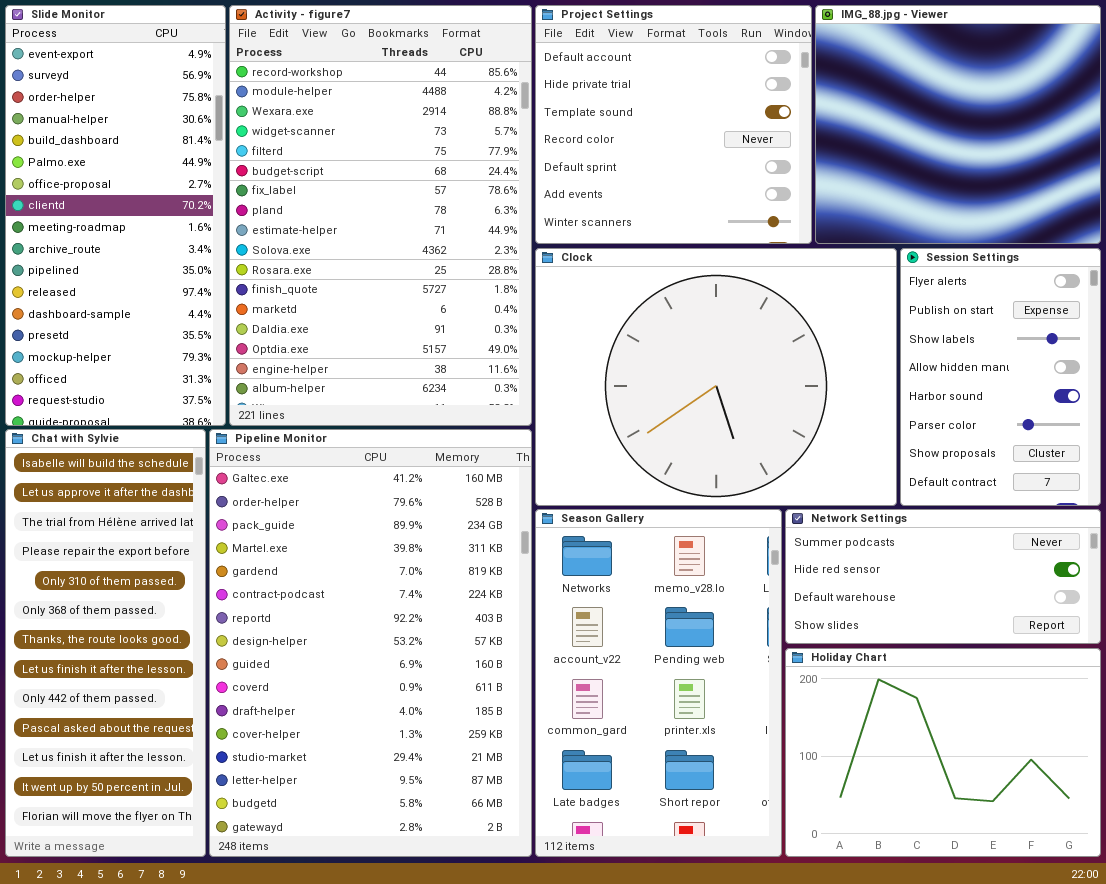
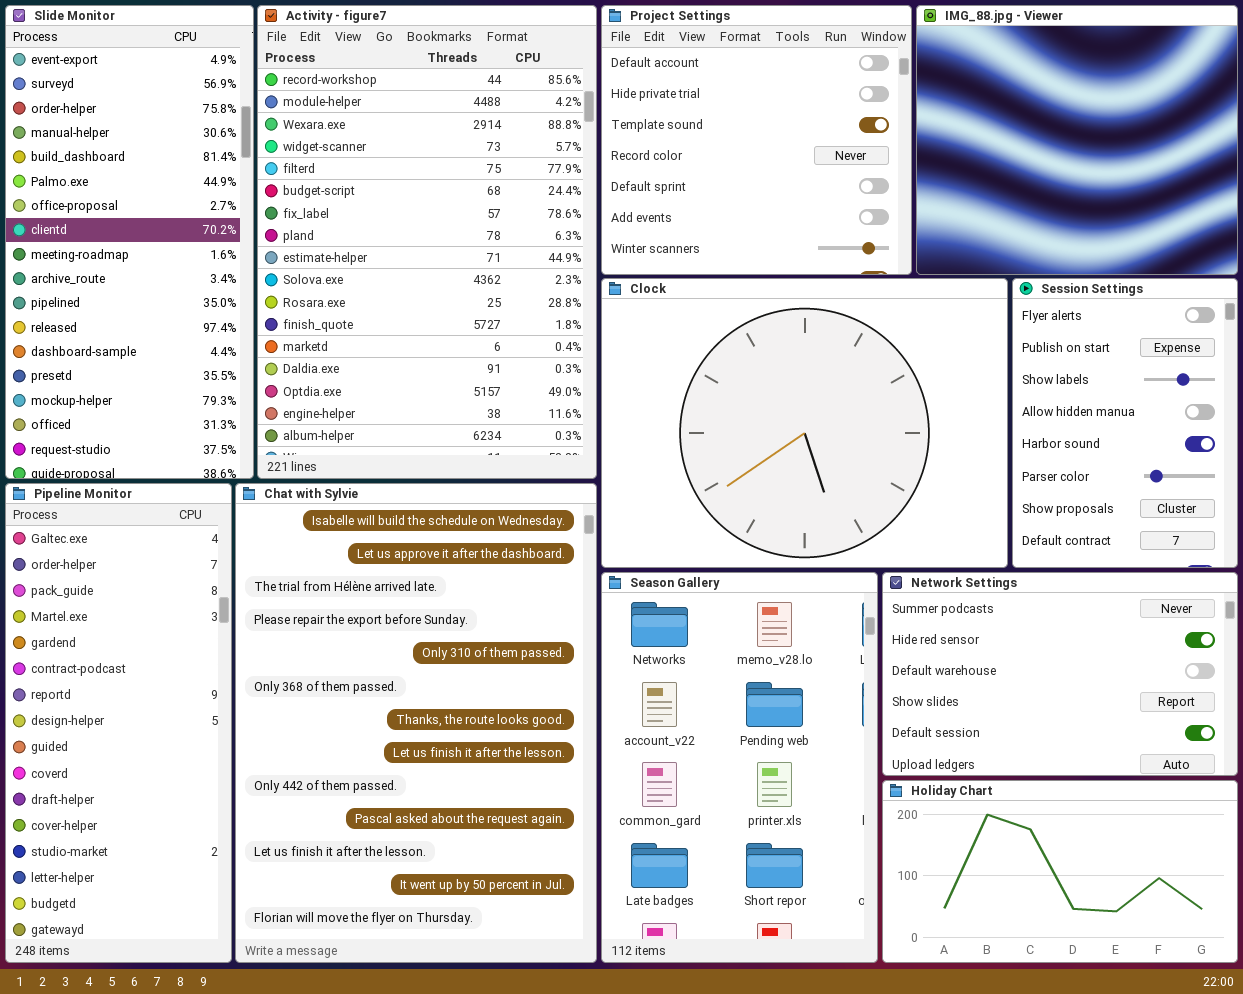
Chat with Sylvie: [5,429,206,857] -> [235,483,597,963], moved, resized
Pipeline Monitor: [209,429,532,857] -> [5,483,232,963], moved, resized
Network Settings: [785,509,1101,644] -> [882,572,1238,776], resized
Holiday Chart: [785,648,1101,857] -> [882,780,1238,963], resized

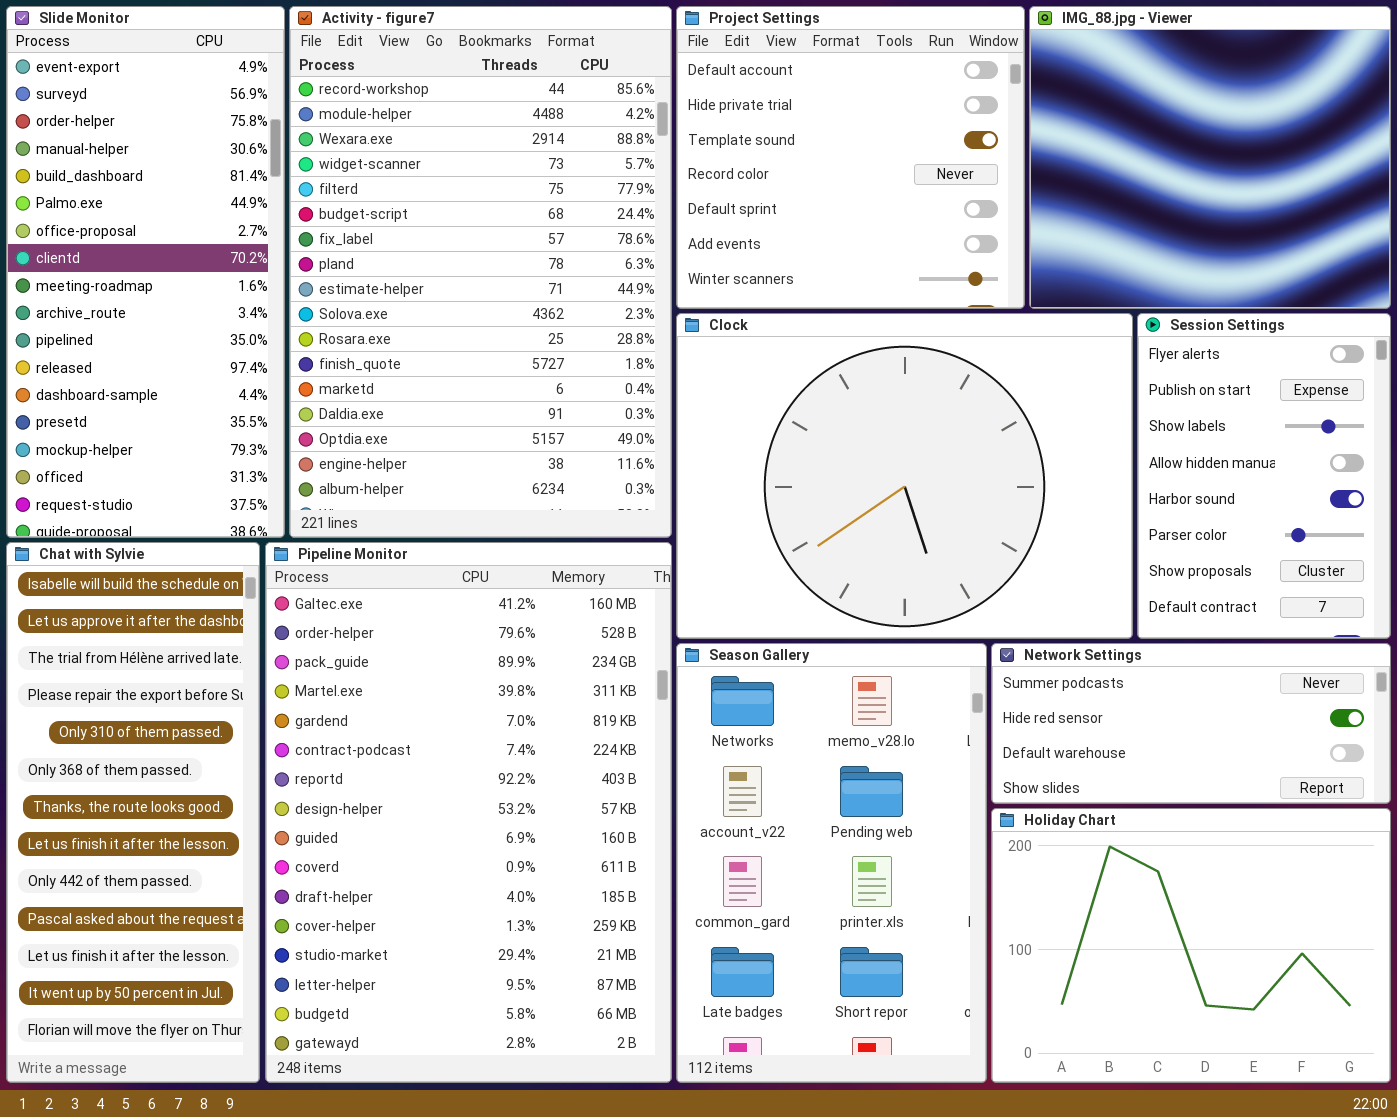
Pipeline Monitor: [5,483,232,963] -> [265,542,672,1083], moved, resized
Chat with Sylvie: [235,483,597,963] -> [6,542,260,1083], moved, resized
Network Settings: [882,572,1238,776] -> [991,643,1391,804], resized
Holiday Chart: [882,780,1238,963] -> [991,808,1391,1083], resized

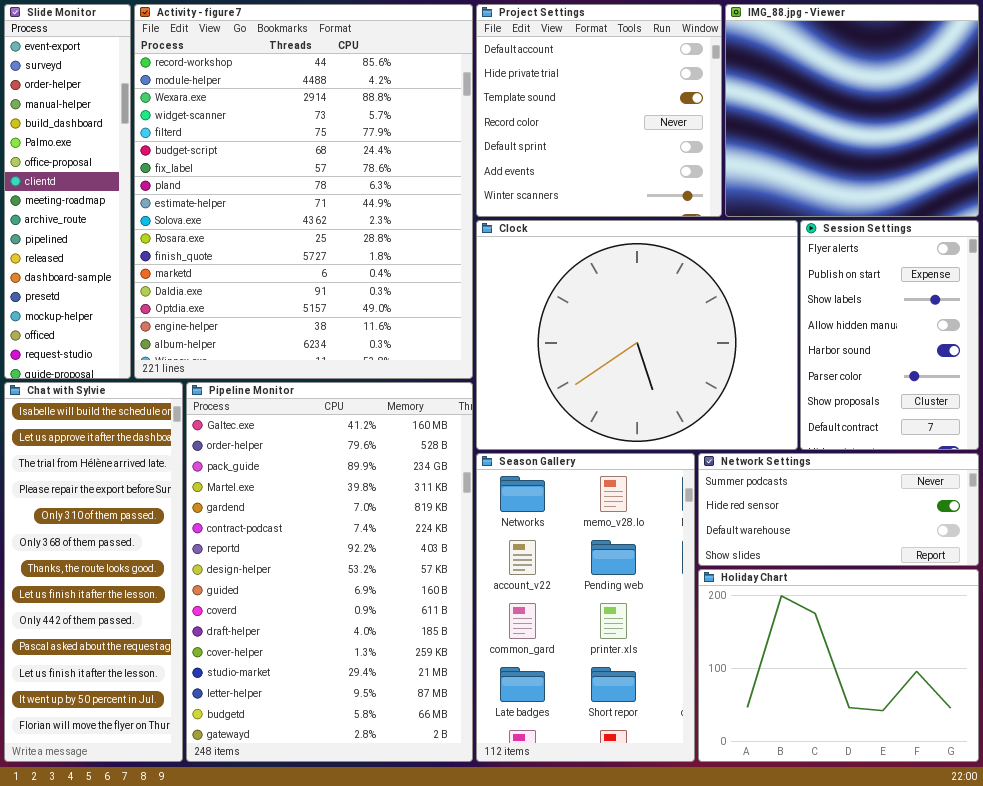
Slide Monitor: [6,6,285,538] -> [4,4,131,379], resized
Activity - figure7: [289,6,672,538] -> [134,4,473,379], resized

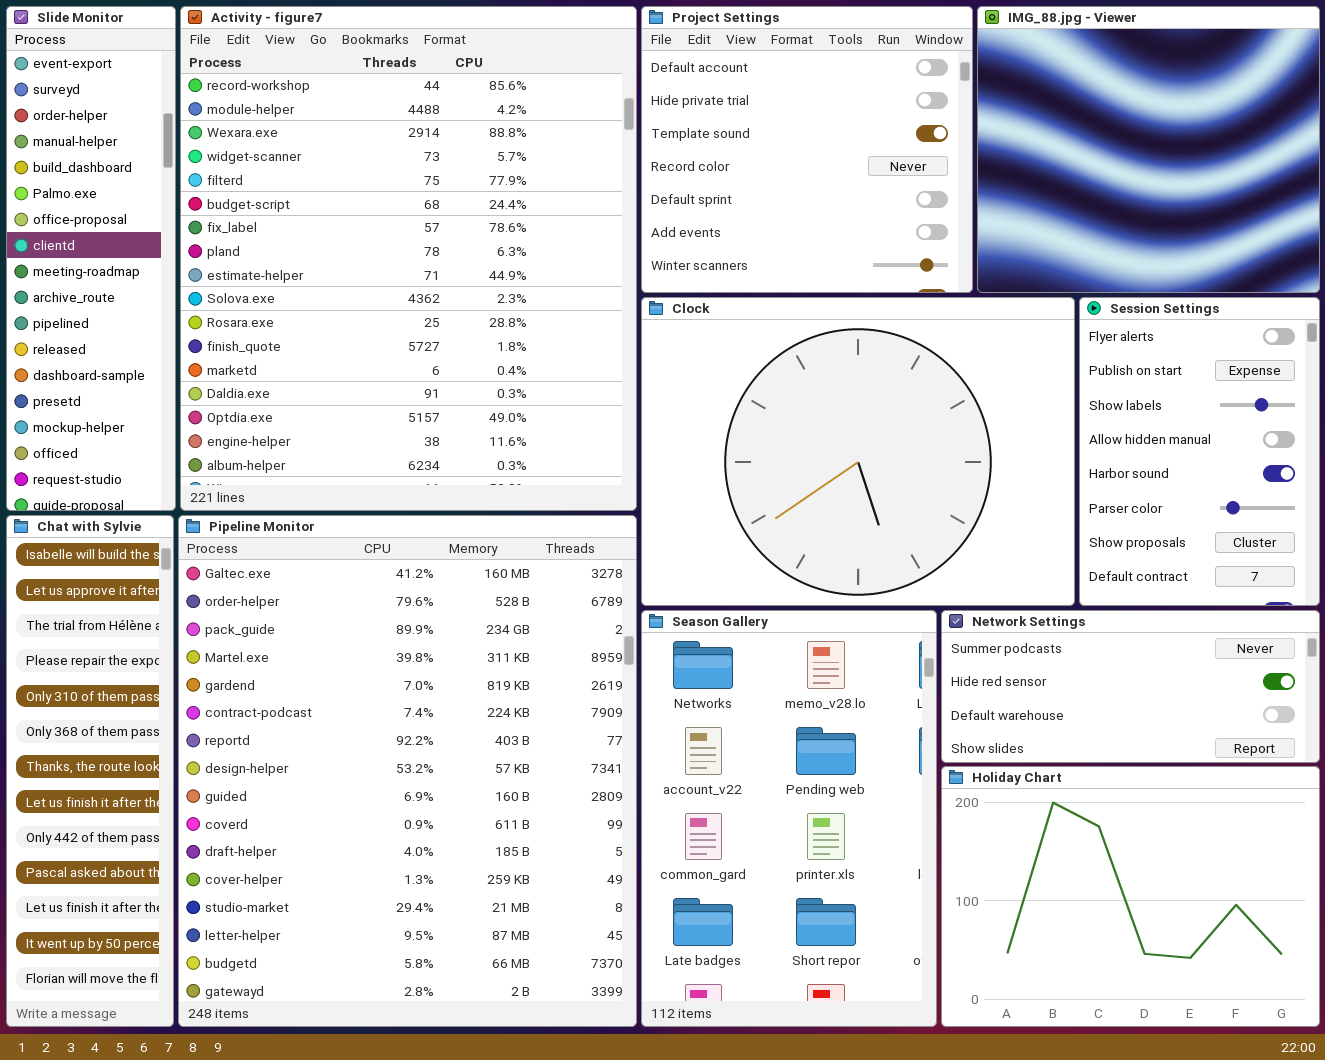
Chat with Sylvie: [4,382,183,762] -> [6,515,174,1027], resized
Pipeline Monitor: [186,382,473,762] -> [178,515,637,1027], resized

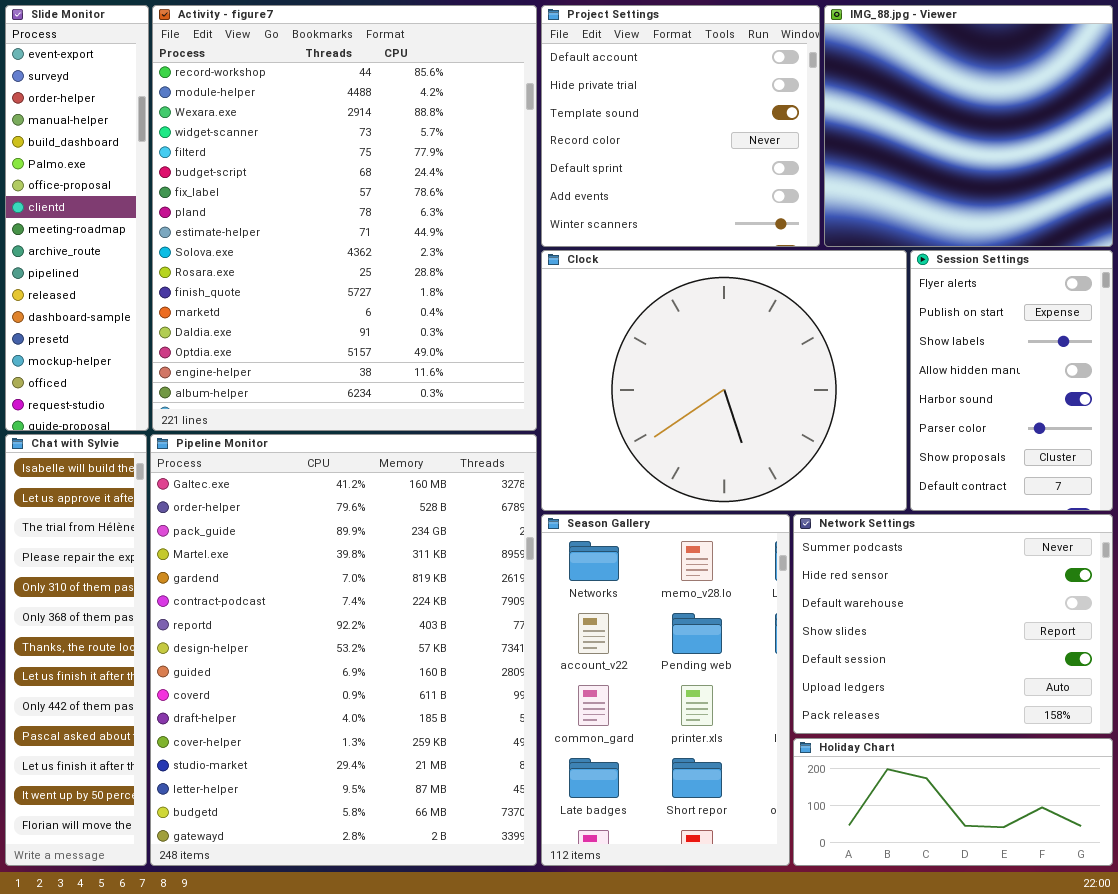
Network Settings: [941,610,1320,763] -> [793,514,1113,734], resized
Holiday Chart: [941,766,1320,1027] -> [793,738,1113,866], resized

